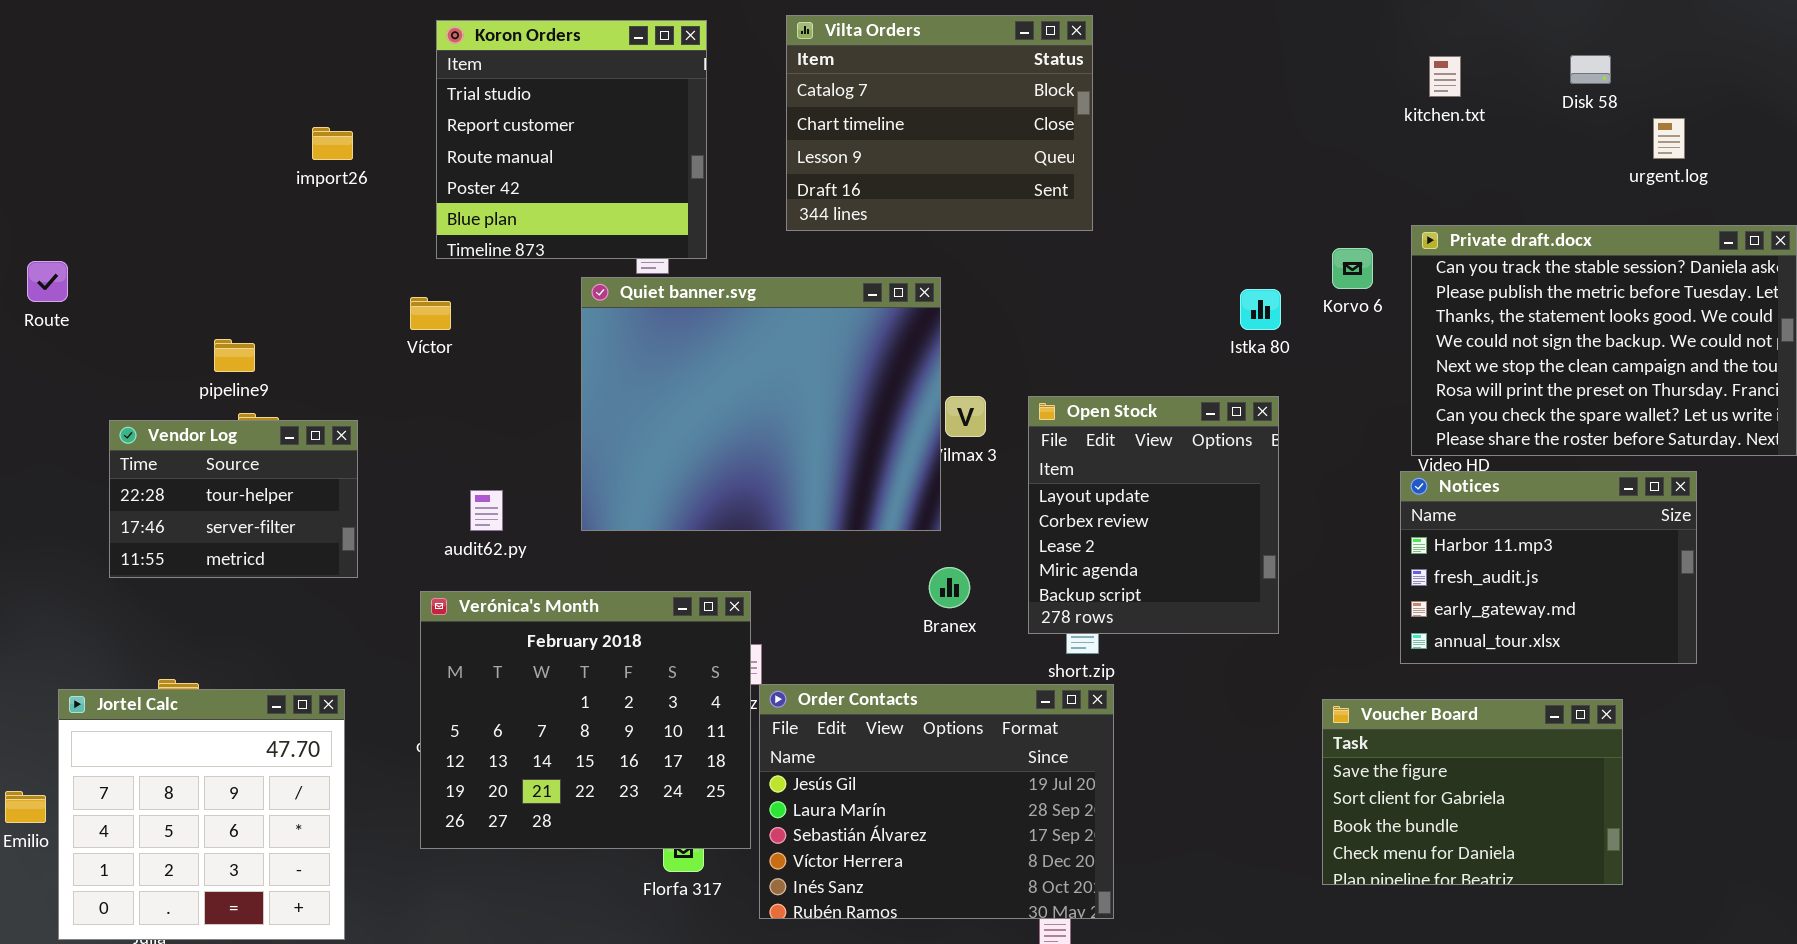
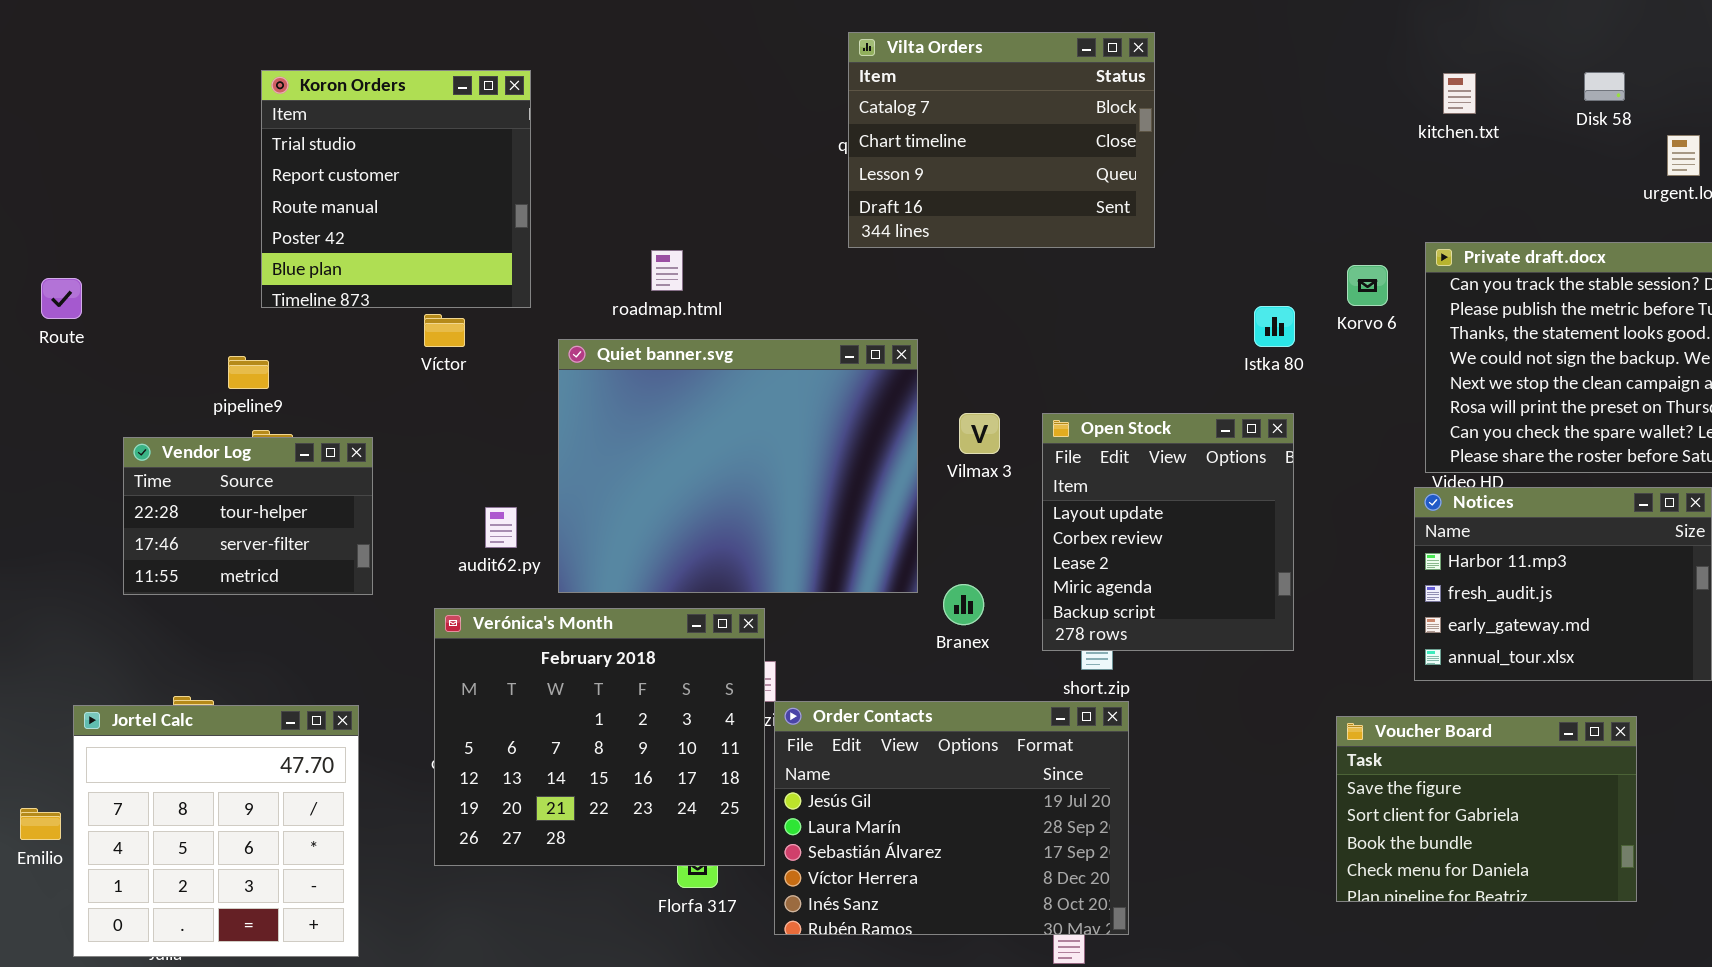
Vilta Orders: [786,15,1093,231] -> [848,32,1155,248], moved
Koron Orders: [436,20,707,259] -> [261,70,531,308], moved
Quiet banner.svg: [581,277,941,531] -> [558,339,918,593], moved

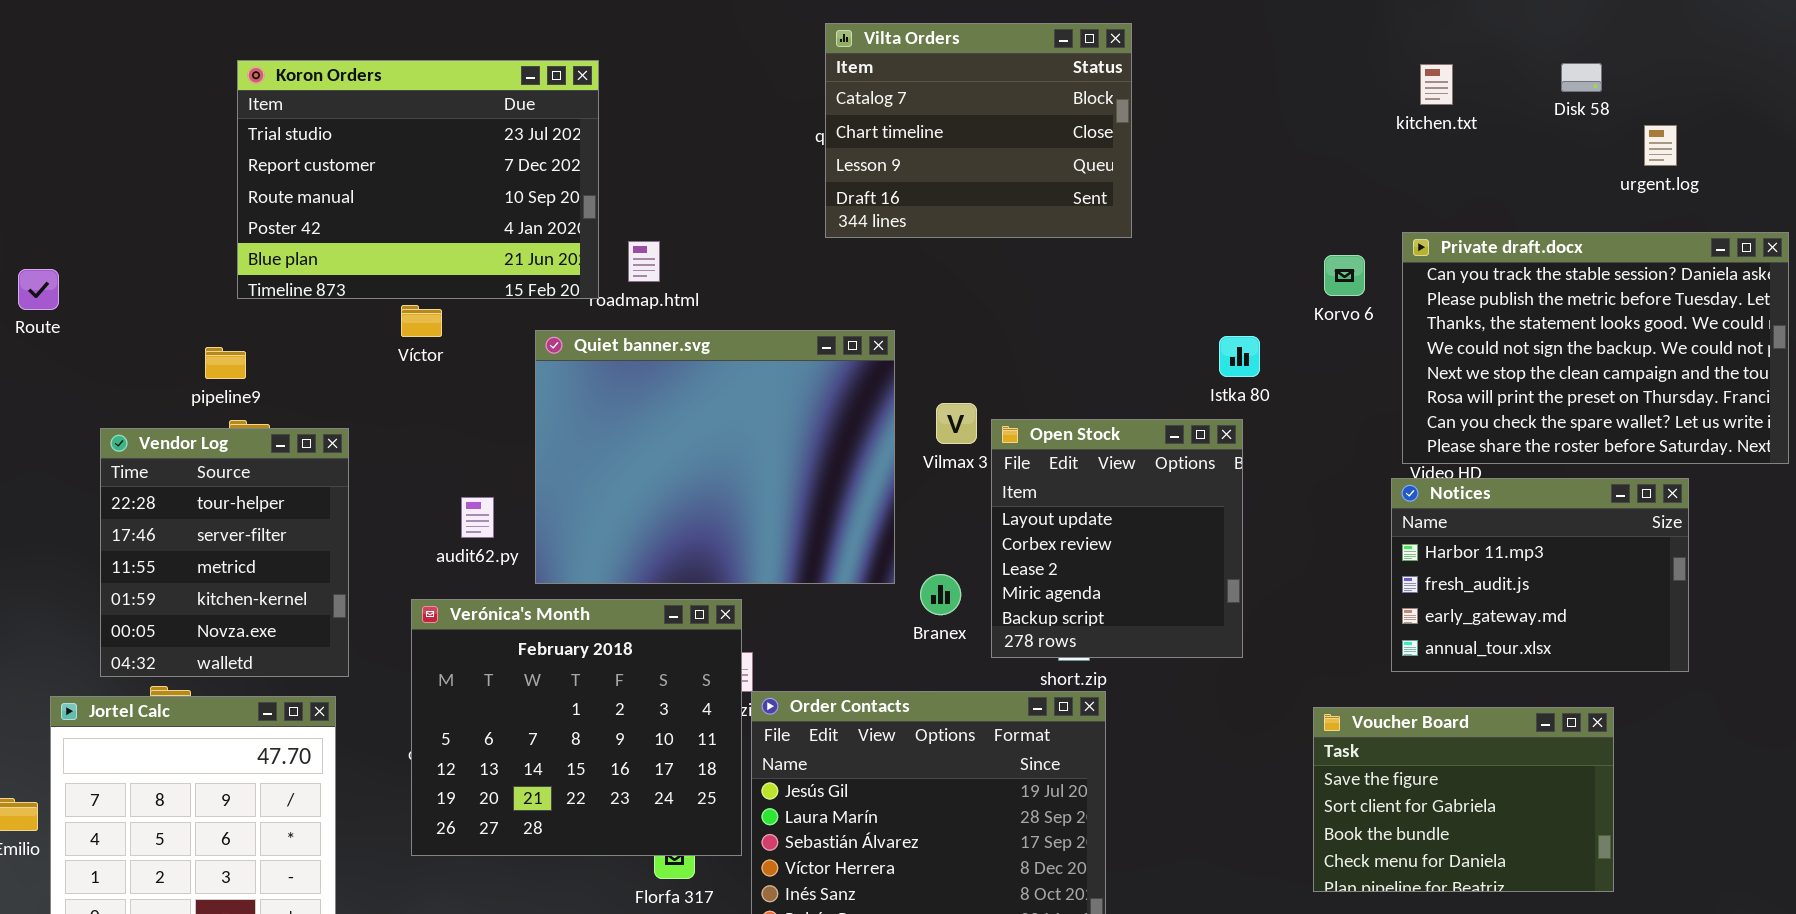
Koron Orders: [261,70,531,308] -> [237,60,599,299], resized
Istka 80: [1254,306,1295,347] -> [1219,336,1260,377], moved
Open Stock: [1042,413,1294,651] -> [991,419,1243,658], moved
Vendor Log: [123,437,373,595] -> [100,428,349,677], resized

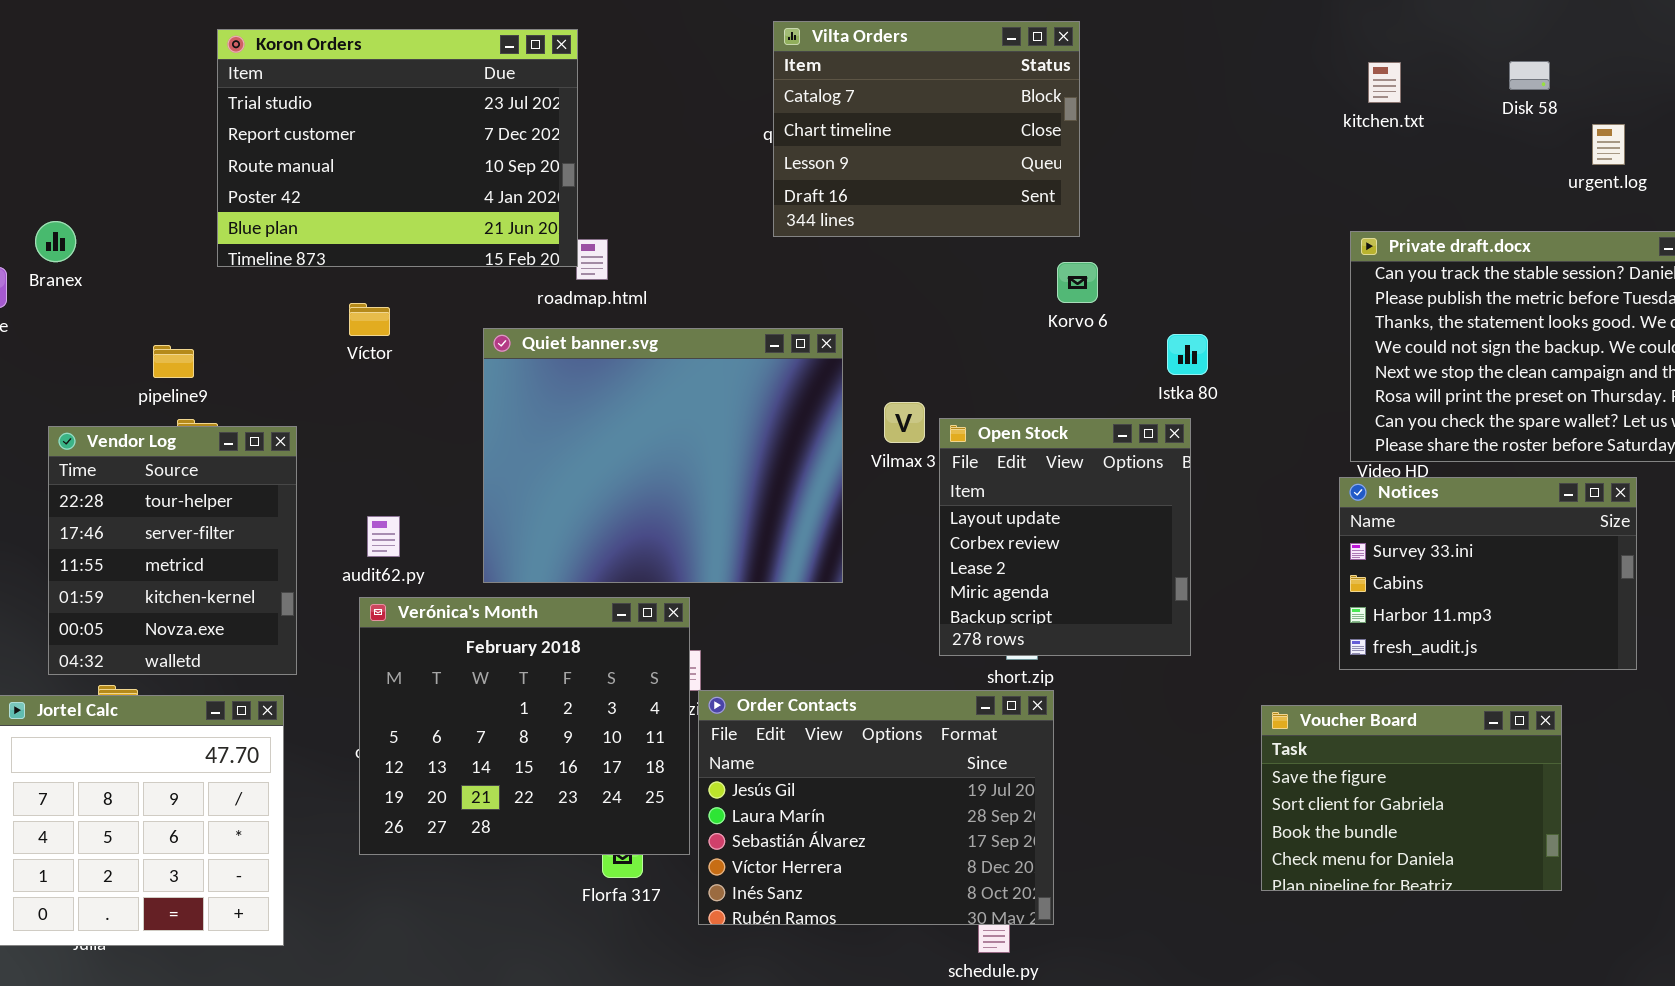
Koron Orders: [237,60,599,299] -> [217,29,578,267], moved
Korvo 6: [1324,255,1365,296] -> [1057,262,1098,303], moved
Notices: [1391,478,1689,672] -> [1339,477,1637,670], scrolled up 2 rows
audit62.py: [461,497,494,538] -> [367,516,400,557], moved
Branex: [920,574,961,615] -> [35,221,76,262], moved

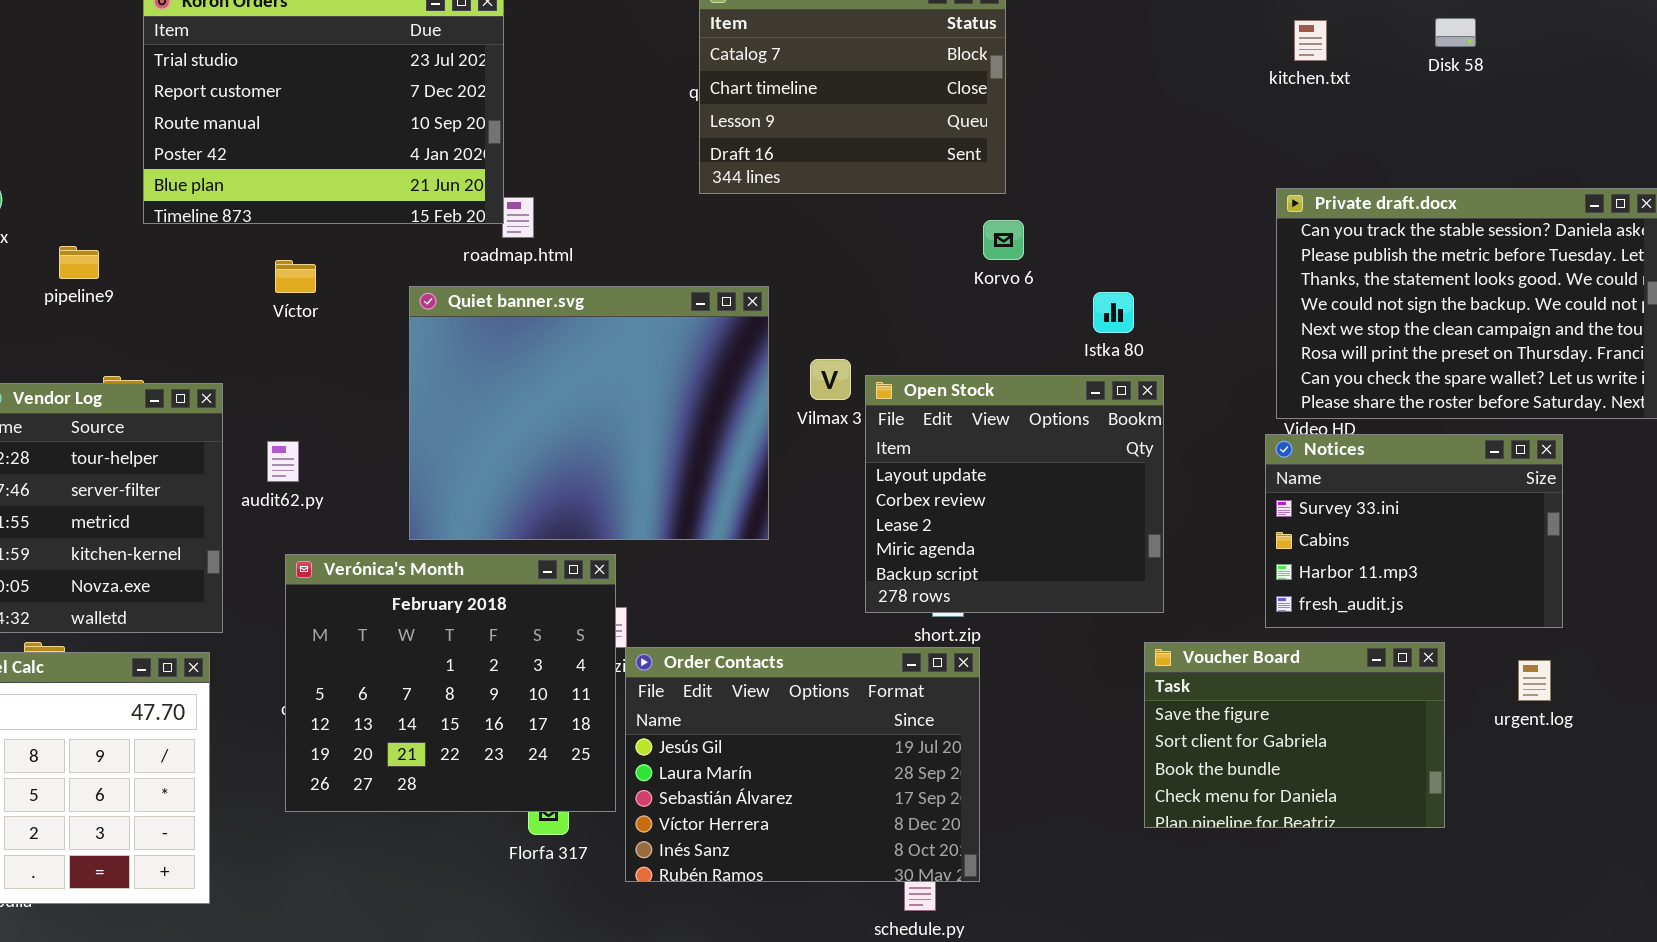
urgent.log: [1592,124,1625,165] -> [1518,660,1551,701], moved
pipeline9: [153,345,194,378] -> [59,246,99,279], moved
Open Stock: [939,418,1191,656] -> [865,375,1164,613], resized
audit62.py: [367,516,400,557] -> [267,441,299,482], moved
Voucher Board: [1261,705,1562,891] -> [1144,642,1445,828], moved

